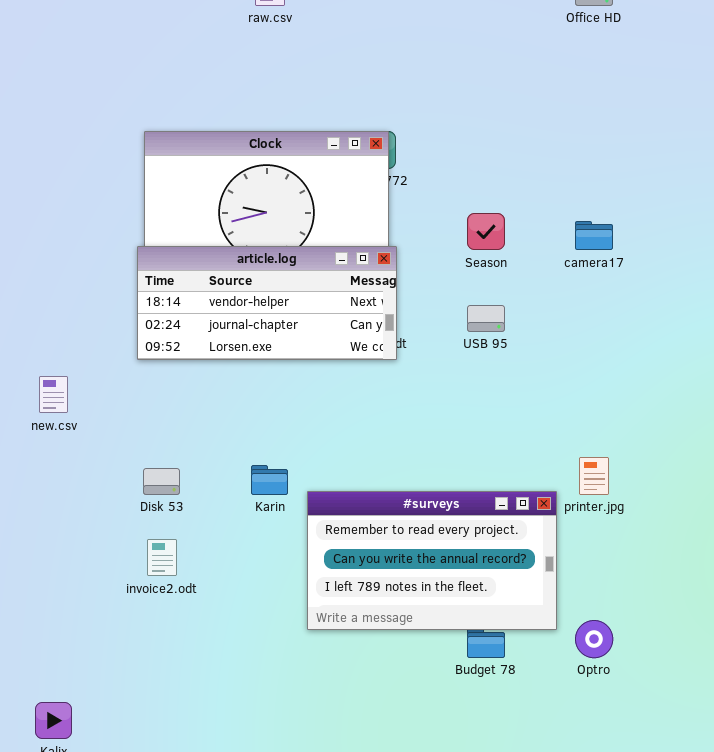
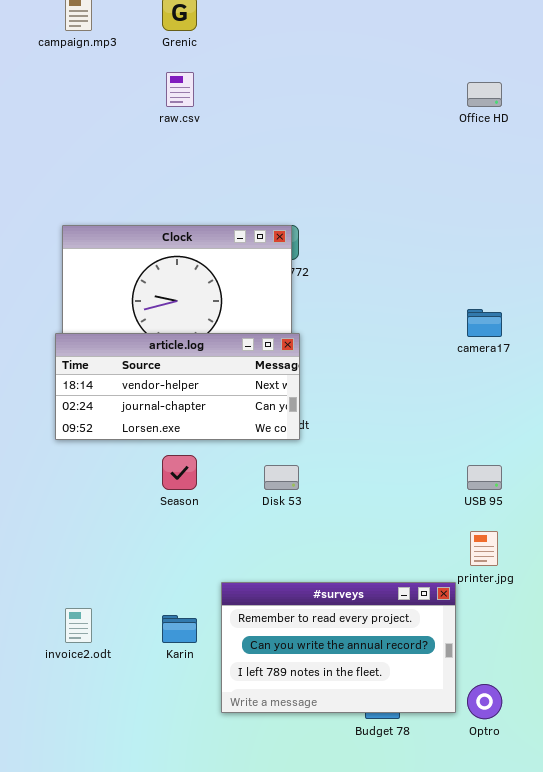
Season: [467,213,505,250] -> [162,455,197,490], moved
USB 95: [467,305,505,332] -> [467,465,502,490], moved
Karin: [251,465,288,495] -> [162,615,197,643], moved
Disk 53: [143,468,180,495] -> [264,465,299,490], moved
#surveys: [307,491,557,630] -> [221,582,456,713], moved

